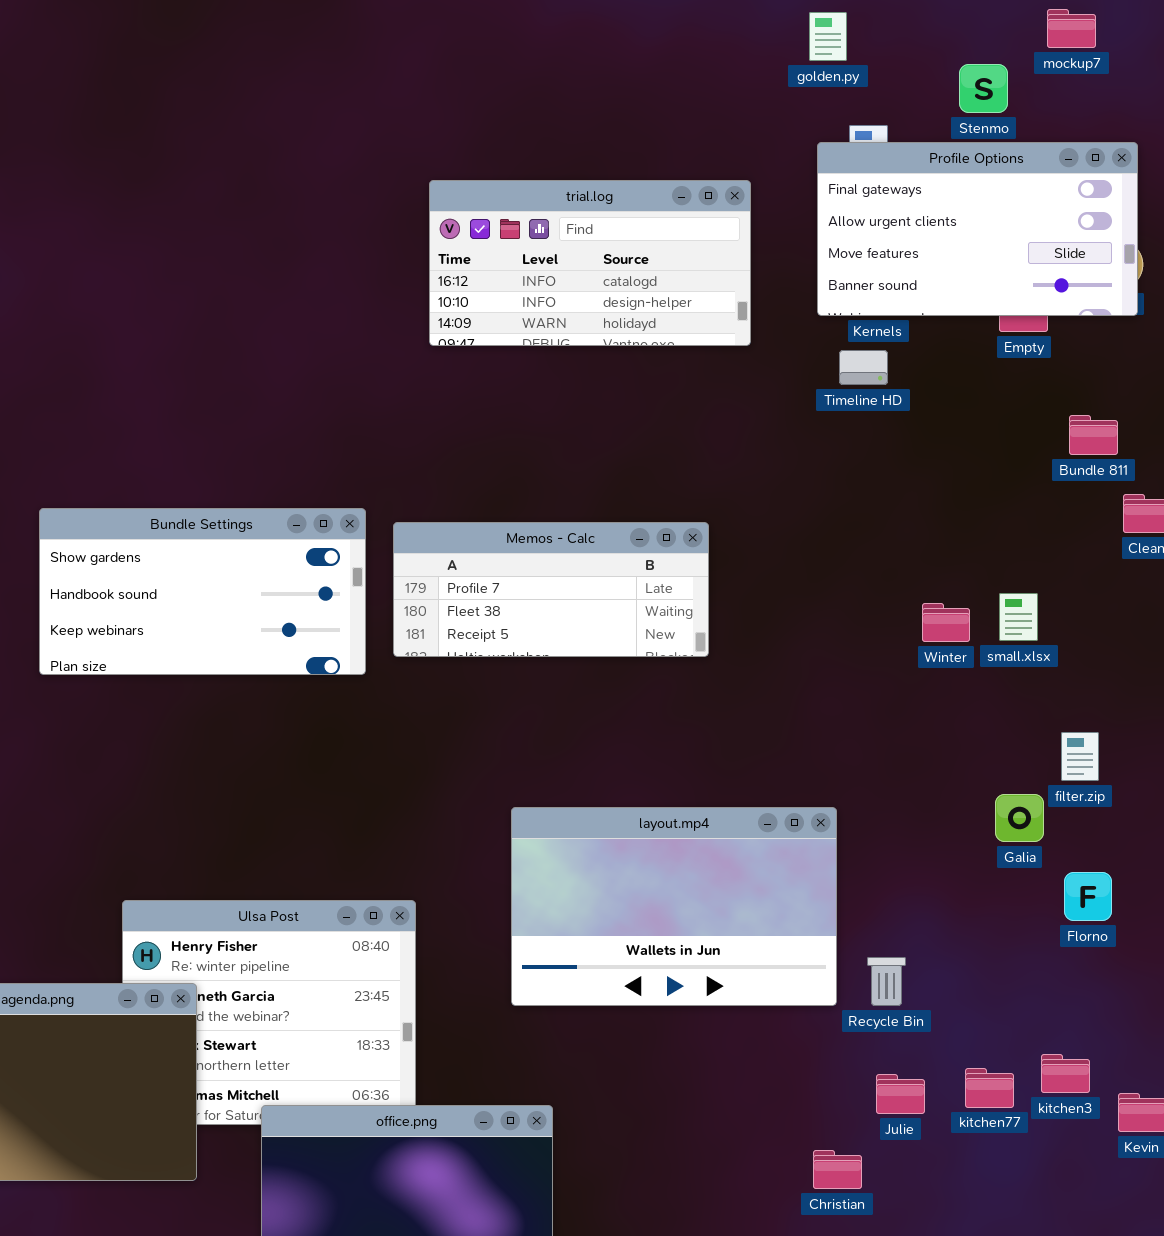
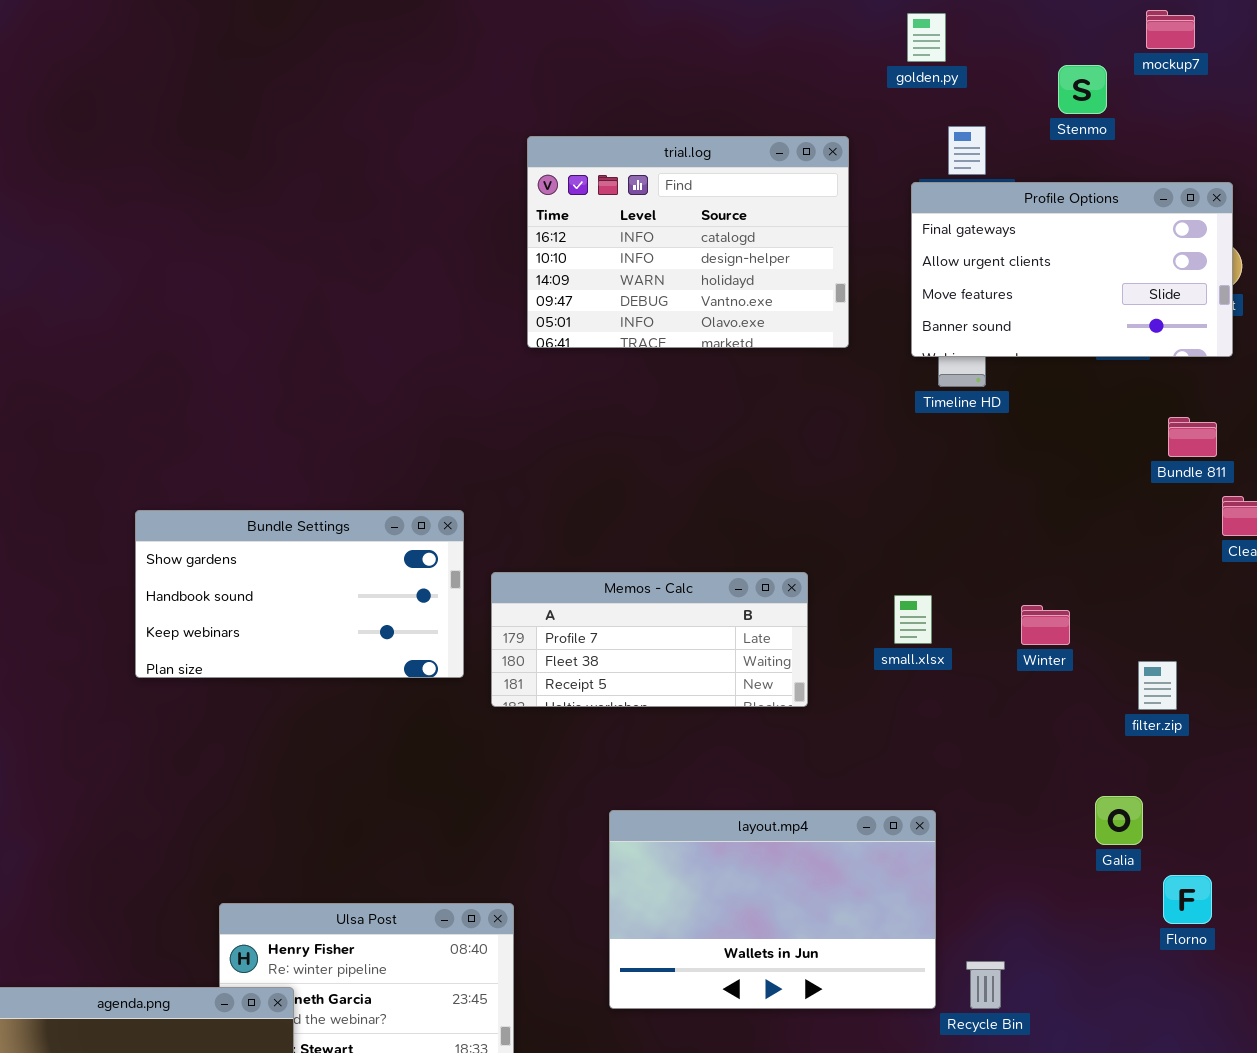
Profile Options: [817,142,1138,316] -> [911,182,1233,357], moved
trial.log: [429,180,751,346] -> [527,136,849,348], resized
Memos - Calc: [393,522,709,657] -> [491,572,808,707], moved
small.xlsx: [999,593,1038,641] -> [894,595,932,644], moved
filter.zip: [1061,732,1099,781] -> [1138,661,1177,710], moved

